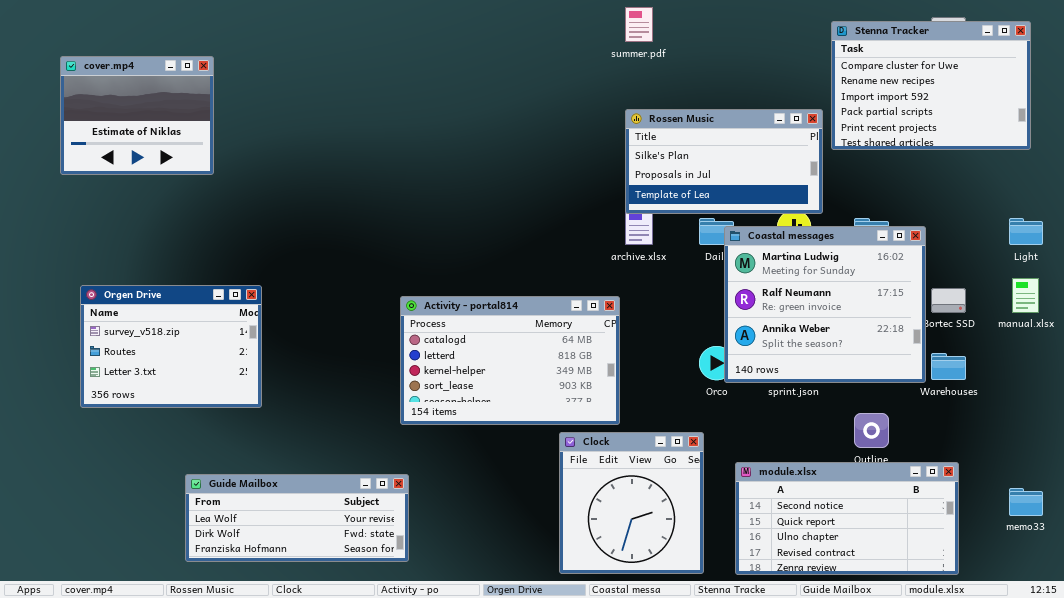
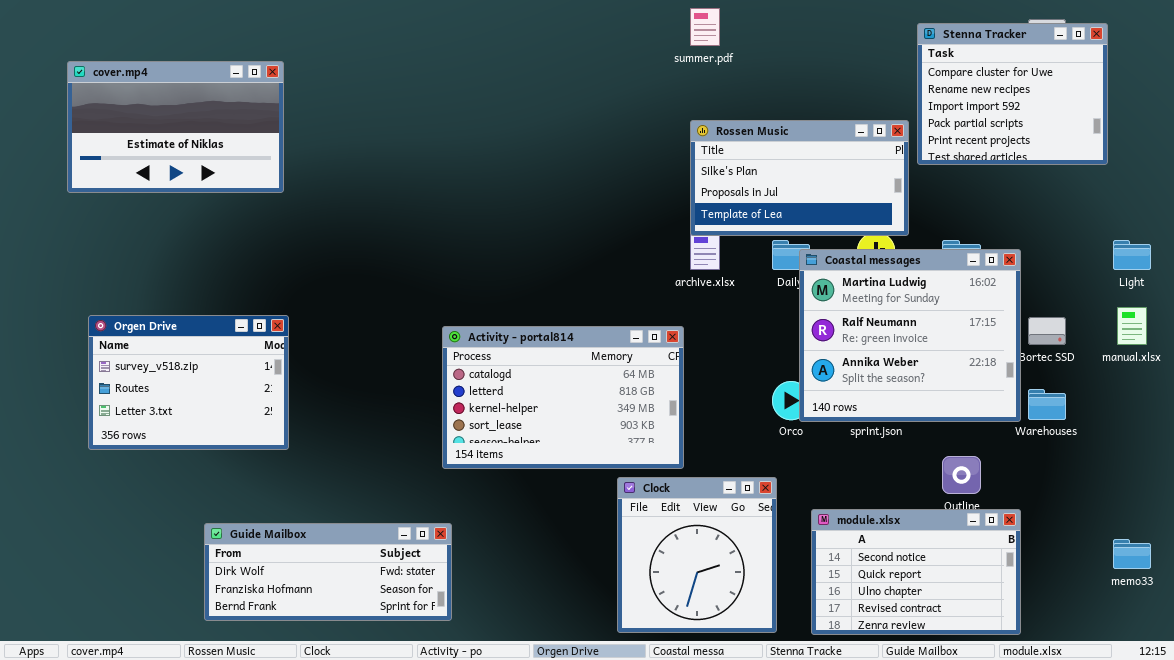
Stenna Tracker: [831,21,1031,150] -> [917,23,1108,165], resized
cover.mp4: [60,56,214,175] -> [67,61,284,193], resized
module.xlsx: [735,462,959,575] -> [811,509,1021,635], resized
Guide Mailbox: [185,474,409,562] -> [204,523,452,621], scrolled down 1 row

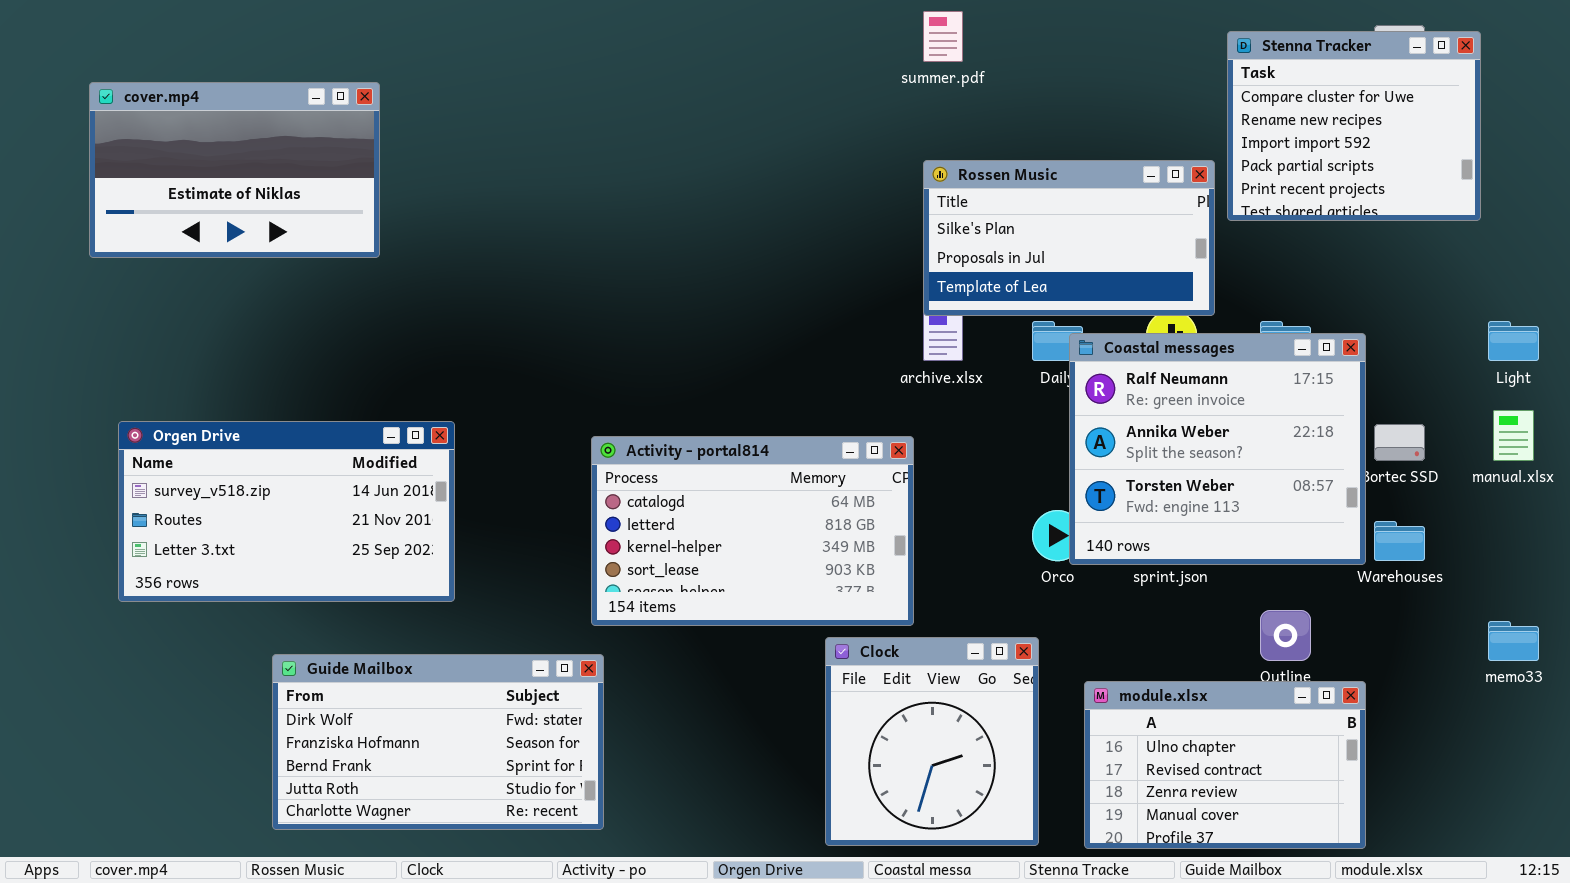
Coastal messages: [799,249,1021,422] -> [1069,333,1366,565], scrolled down 1 row
Orgen Drive: [88,315,289,450] -> [118,421,455,602], resized
module.xlsx: [811,509,1021,635] -> [1084,681,1366,849], scrolled down 2 rows
Guide Mailbox: [204,523,452,621] -> [272,654,604,830], resized
memo33: [1113,539,1151,569] -> [1488,621,1539,661], moved

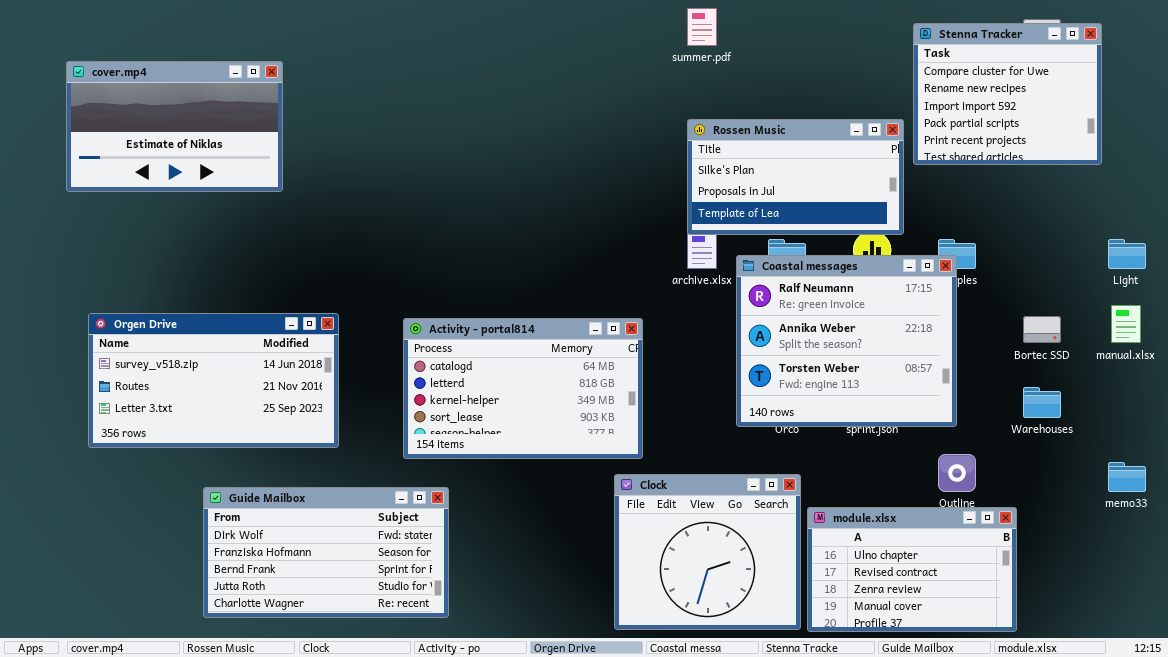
Coastal messages: [1069,333,1366,565] -> [736,255,957,427], moved
Activity - portal814: [591,436,914,626] -> [403,318,643,459], moved
Clock: [825,637,1039,846] -> [614,474,801,630], resized

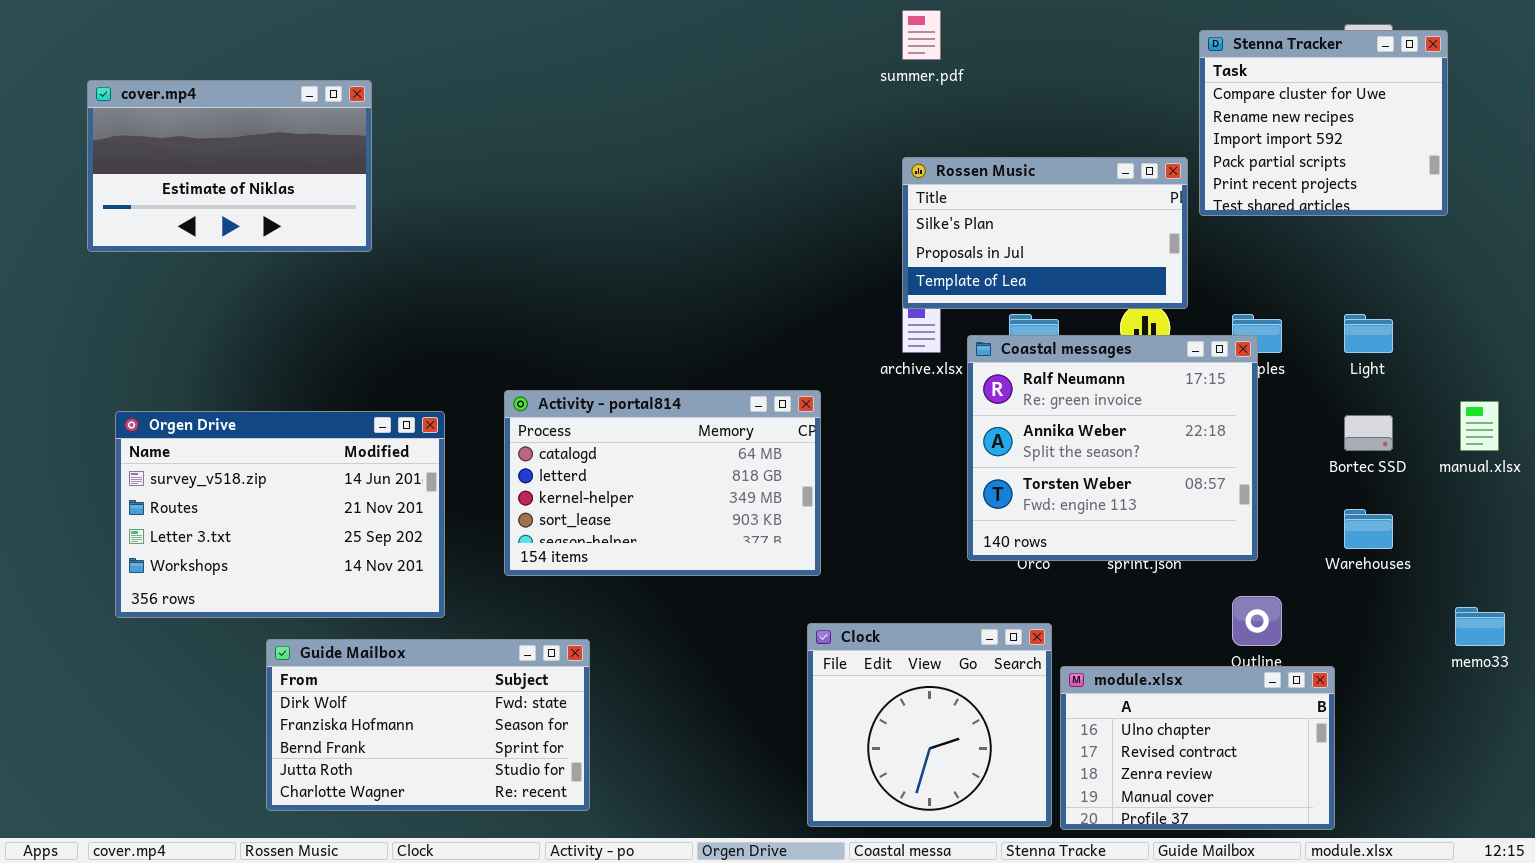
Light: [1108,239,1146,269] -> [1344,314,1393,353], moved
Orgen Drive: [88,313,339,448] -> [115,411,445,618], resized
Activity - portal814: [403,318,643,459] -> [504,390,821,576], moved

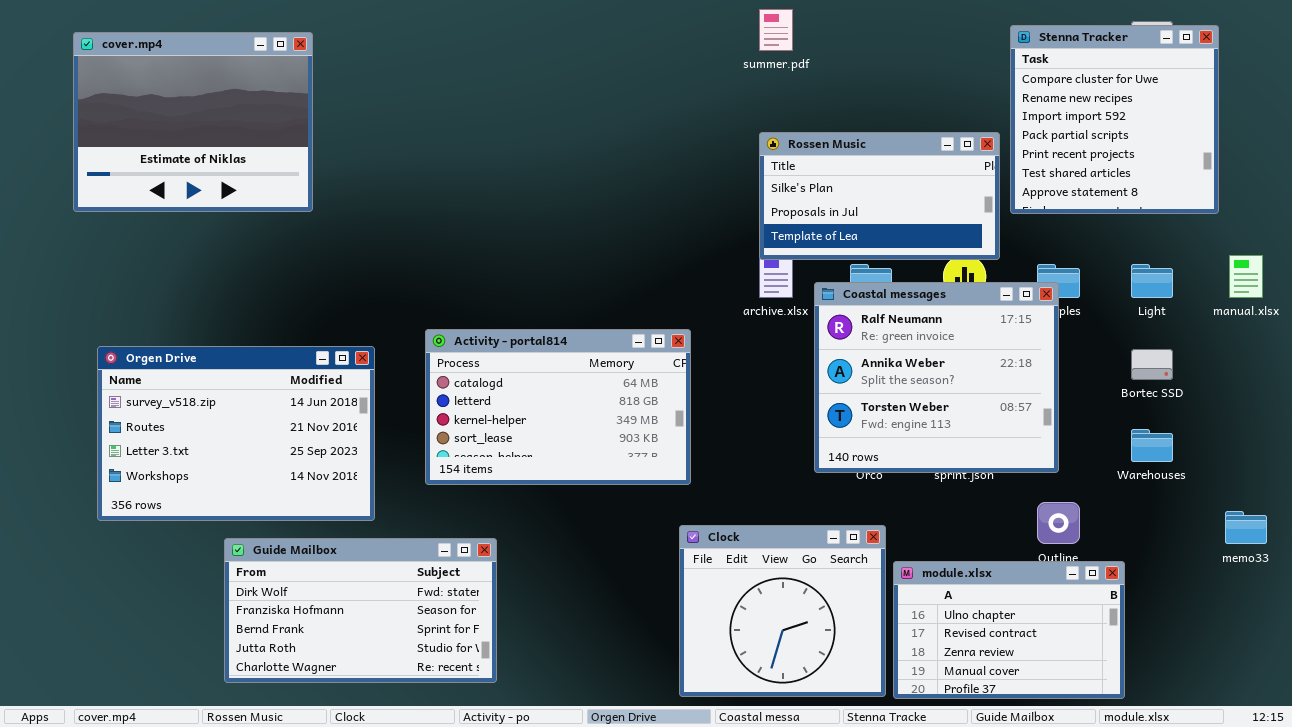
Stenna Tracker: [1199,30,1448,216] -> [1010,25,1219,214], resized
cover.mp4: [87,80,372,252] -> [73,32,313,212], resized
manual.xlsx: [1460,401,1499,451] -> [1229,255,1263,298], moved

